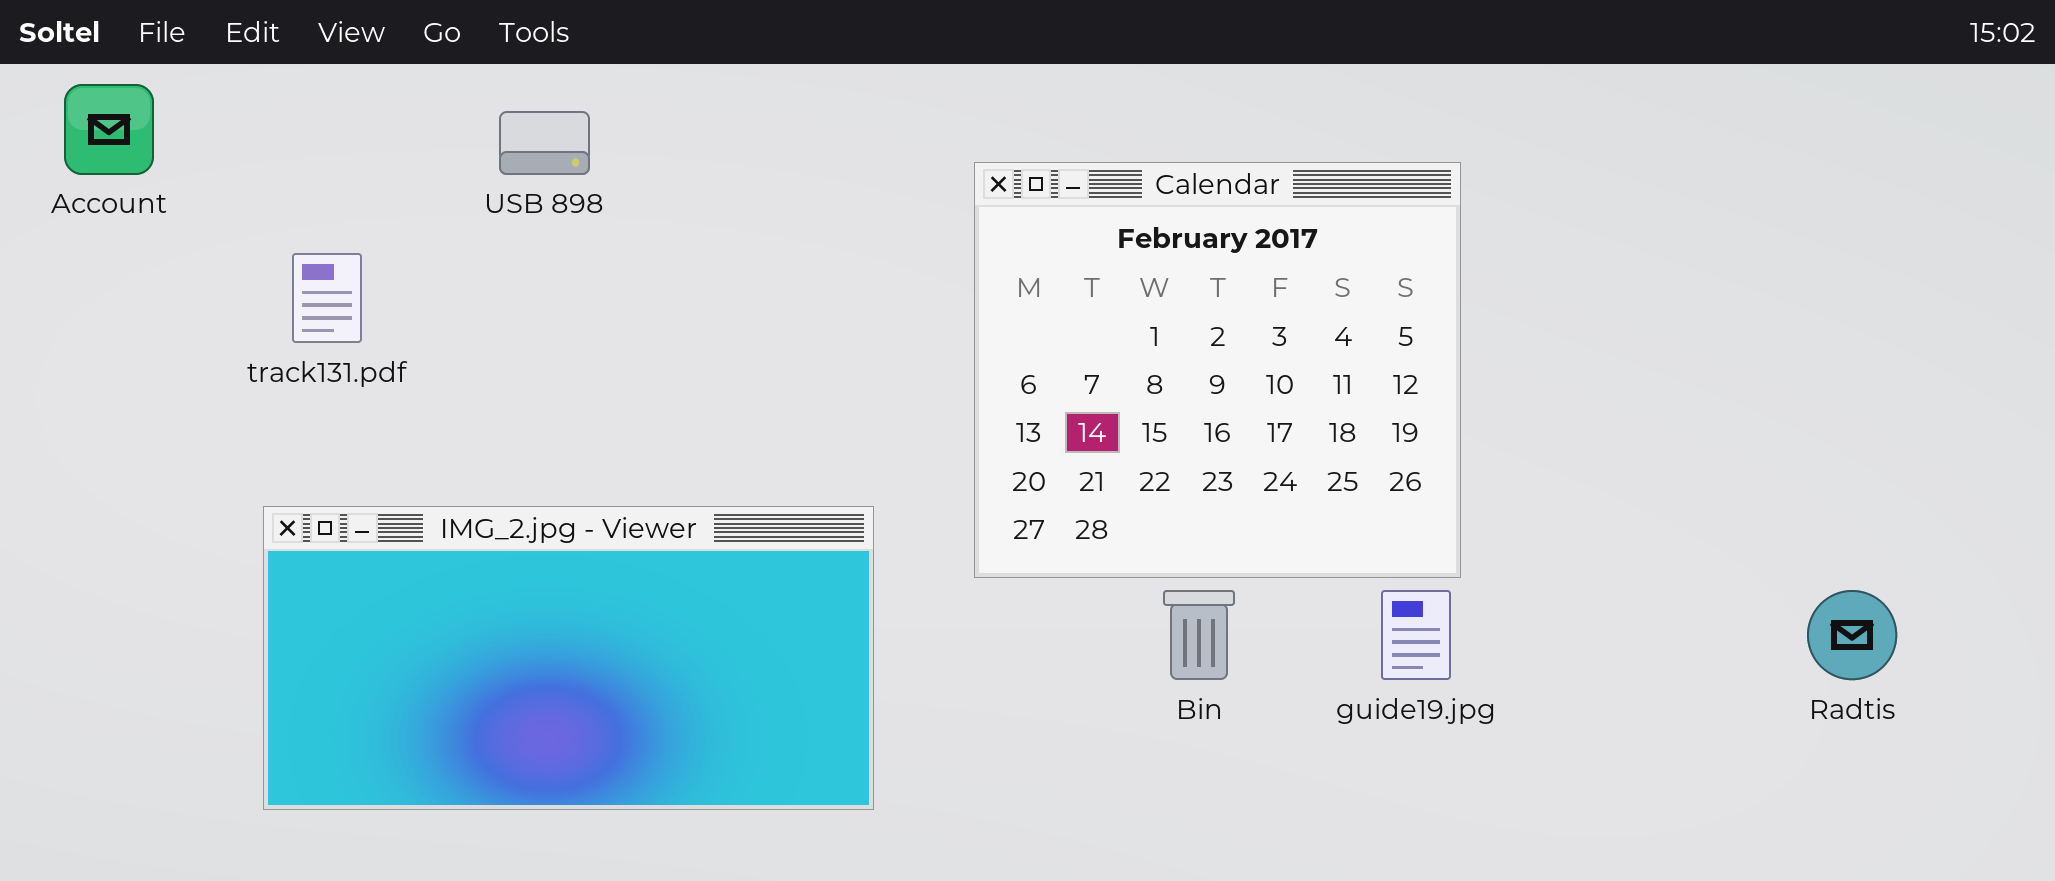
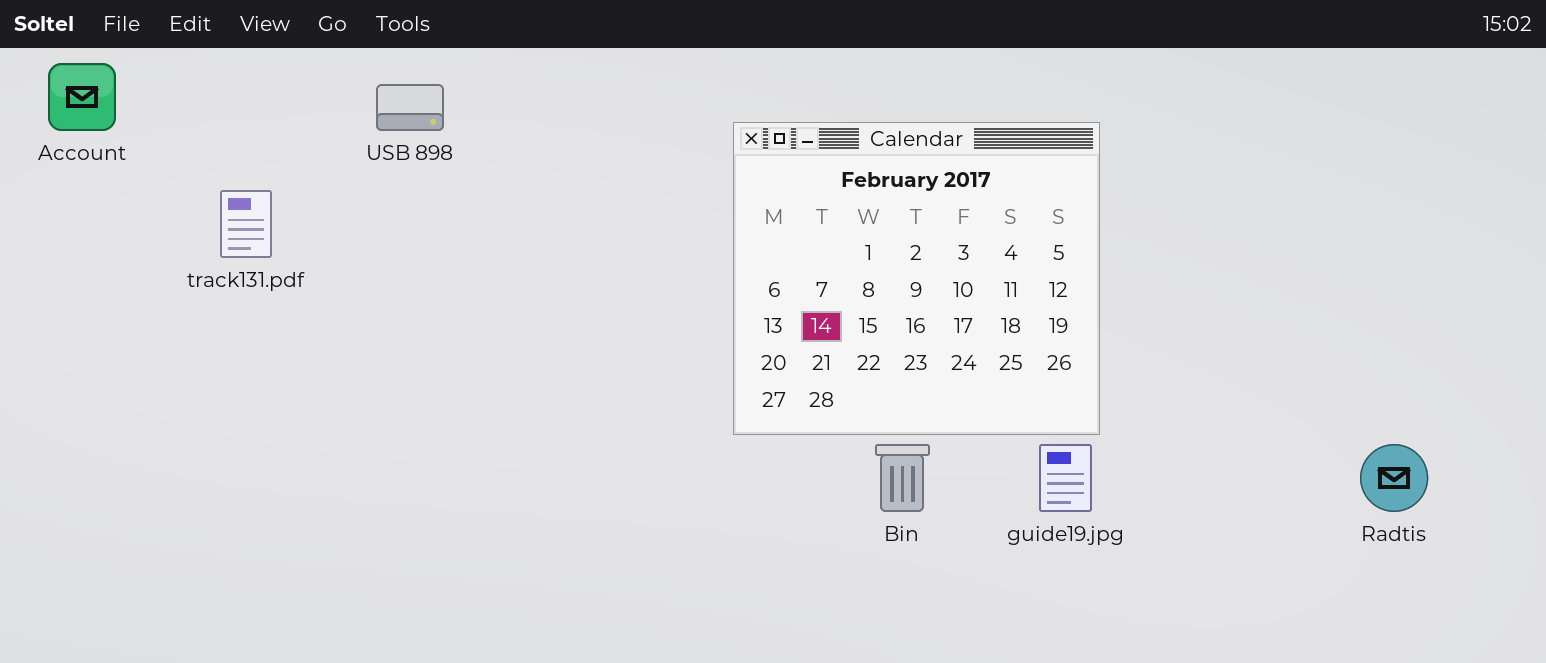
IMG_2.jpg - Viewer: [263,506,874,810] -> none, closed

